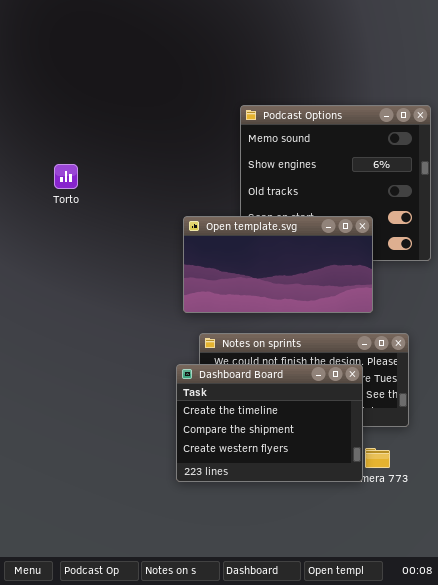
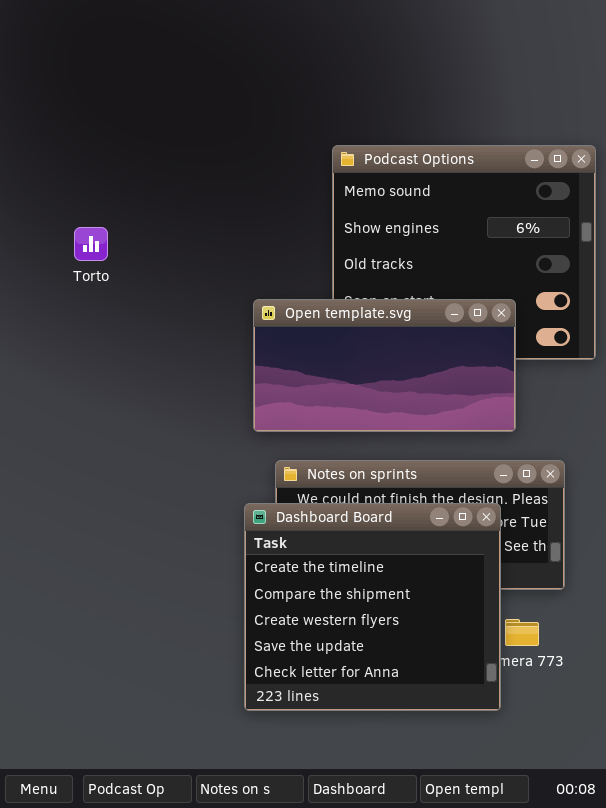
Dashboard Board: [176,364,363,482] -> [244,503,501,711], resized

